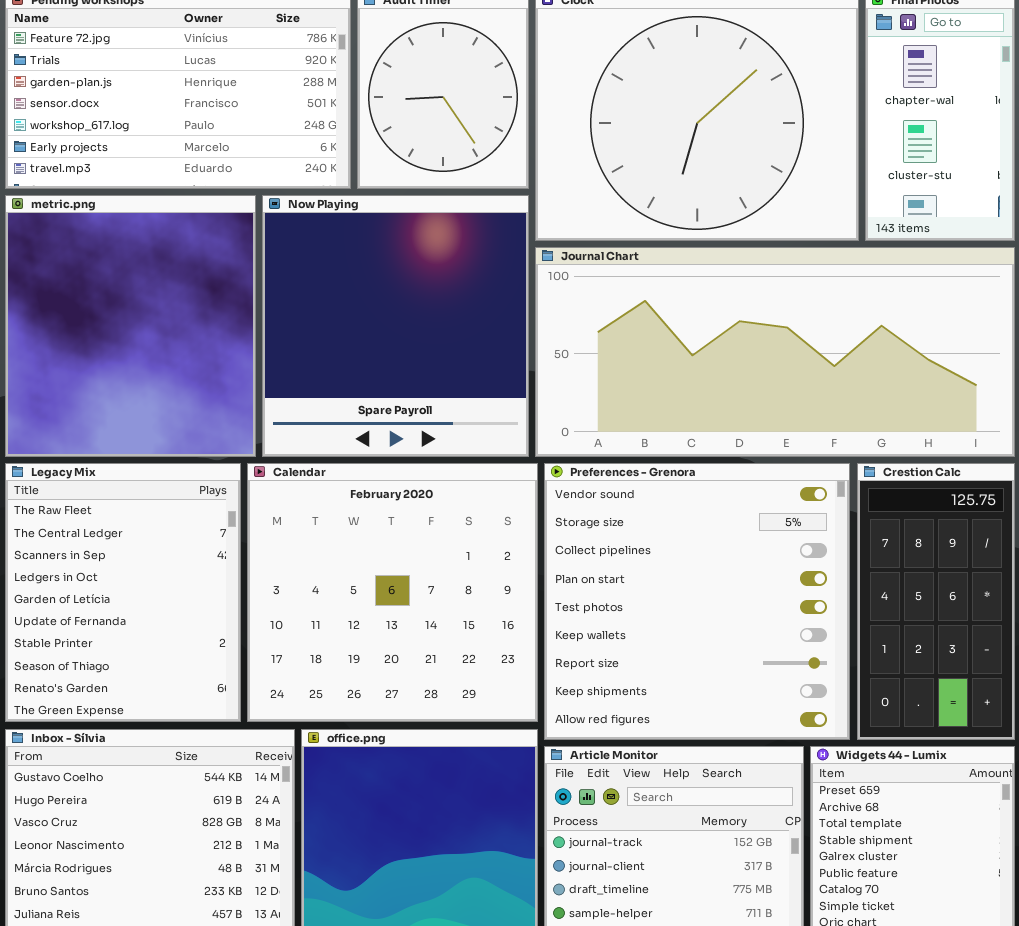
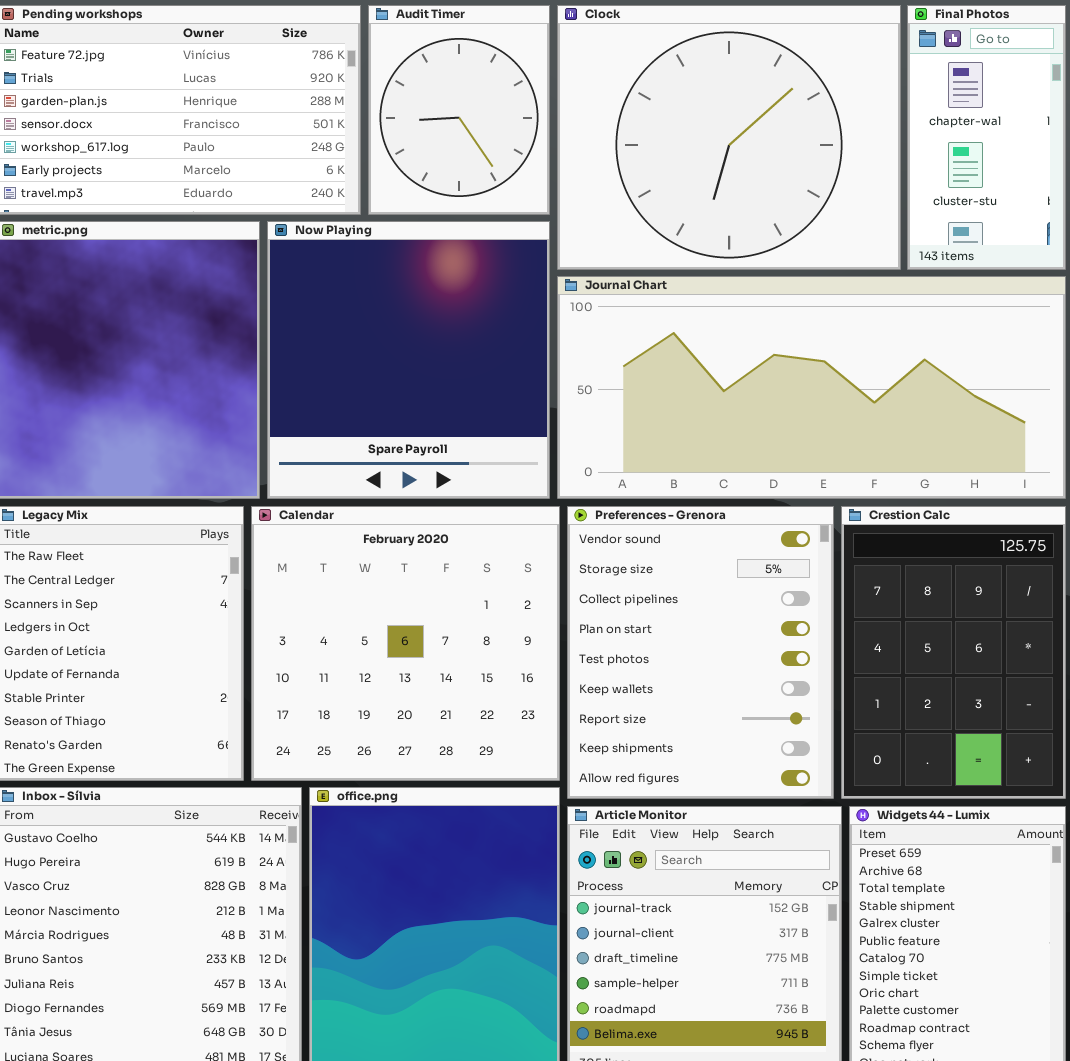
Preferences - Grenora: [544,463,850,740] -> [567,506,834,799], resized
Crestion Calc: [857,463,1015,740] -> [841,506,1066,799], resized

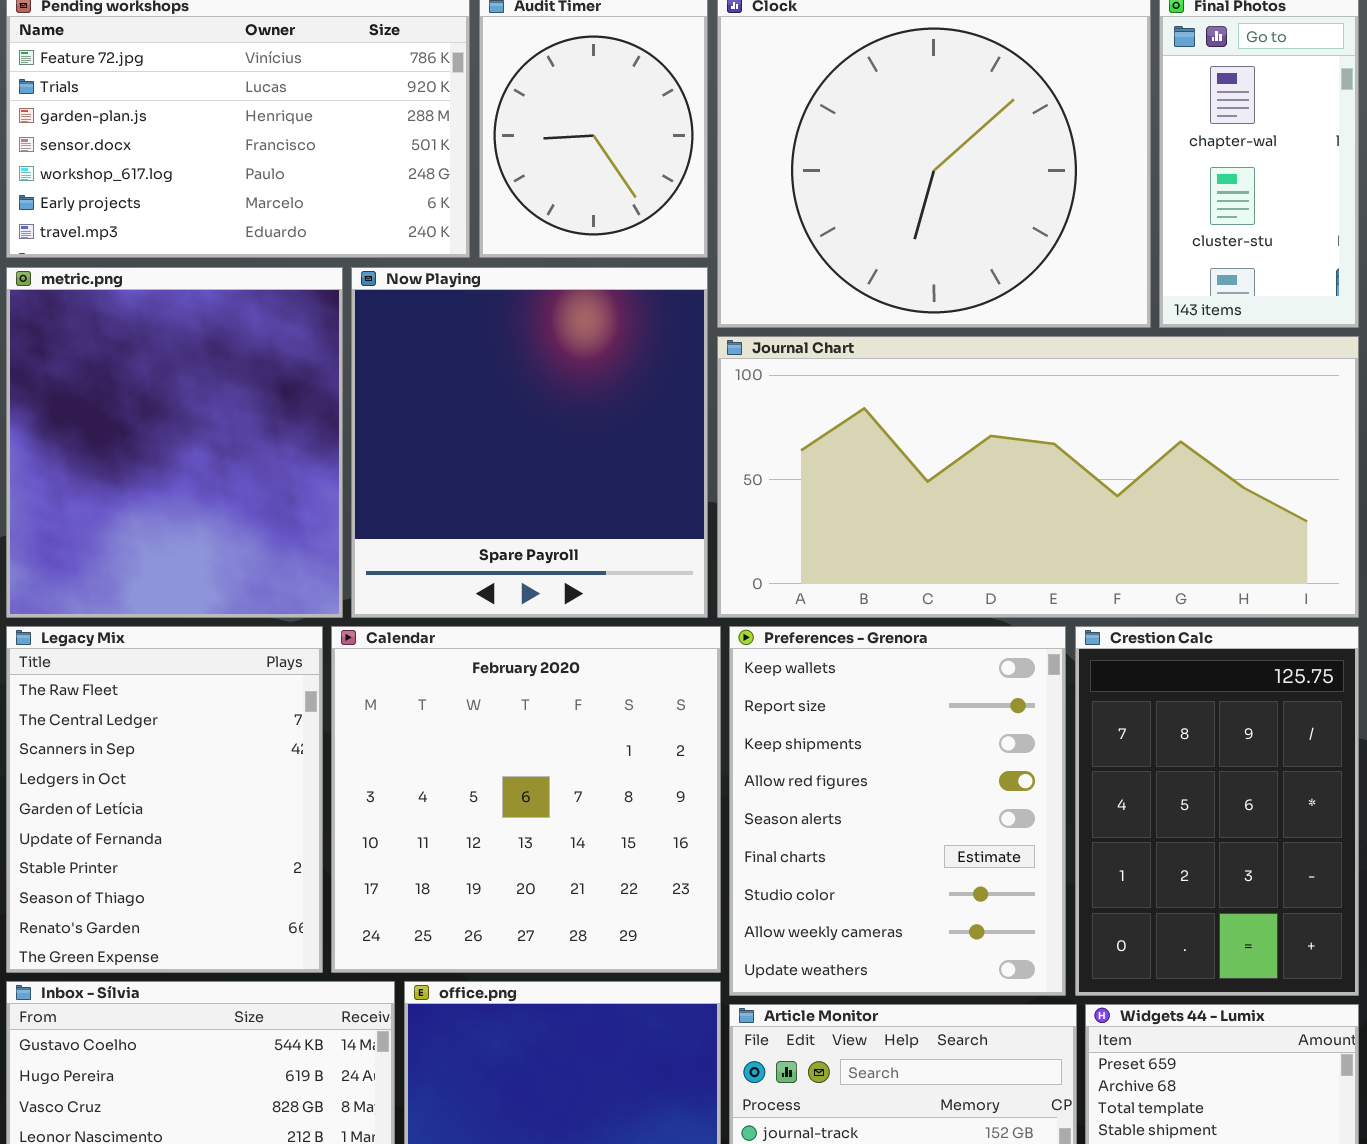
Preferences - Grenora: [567,506,834,799] -> [729,626,1066,996], scrolled down 5 rows

